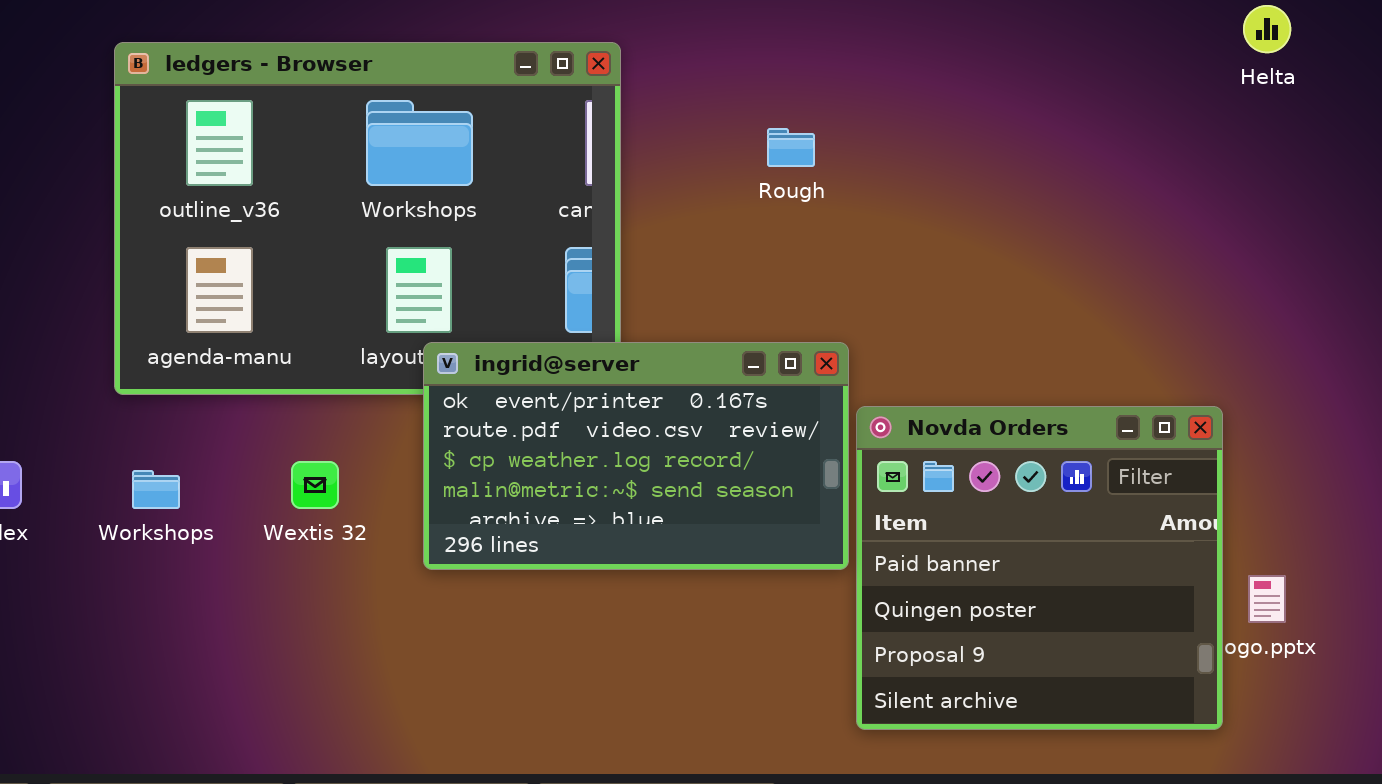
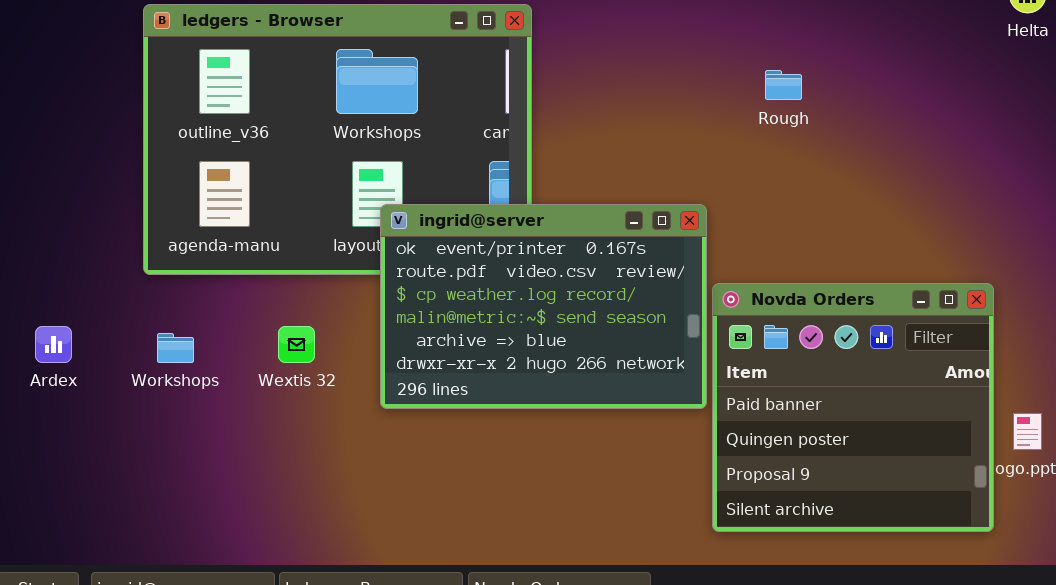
Rough: [767,128,815,167] -> [765,70,802,100], moved
ingrid@server: [423,342,849,570] -> [380,204,707,409], resized

